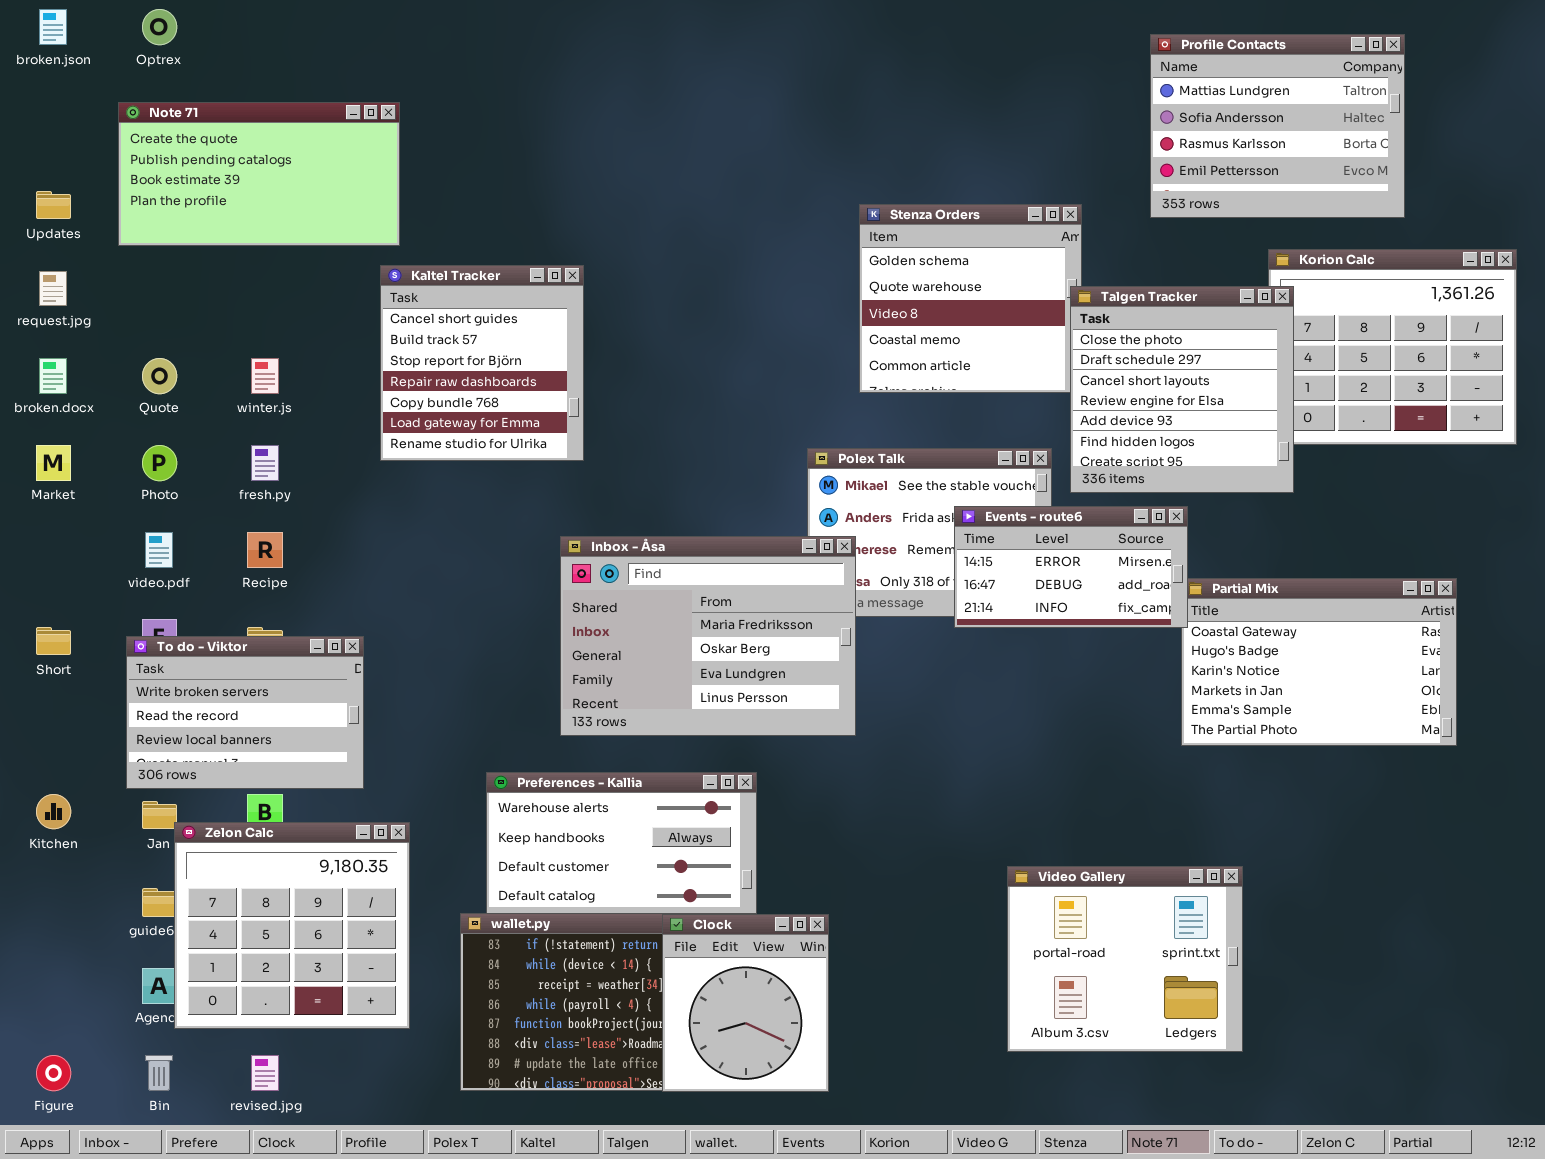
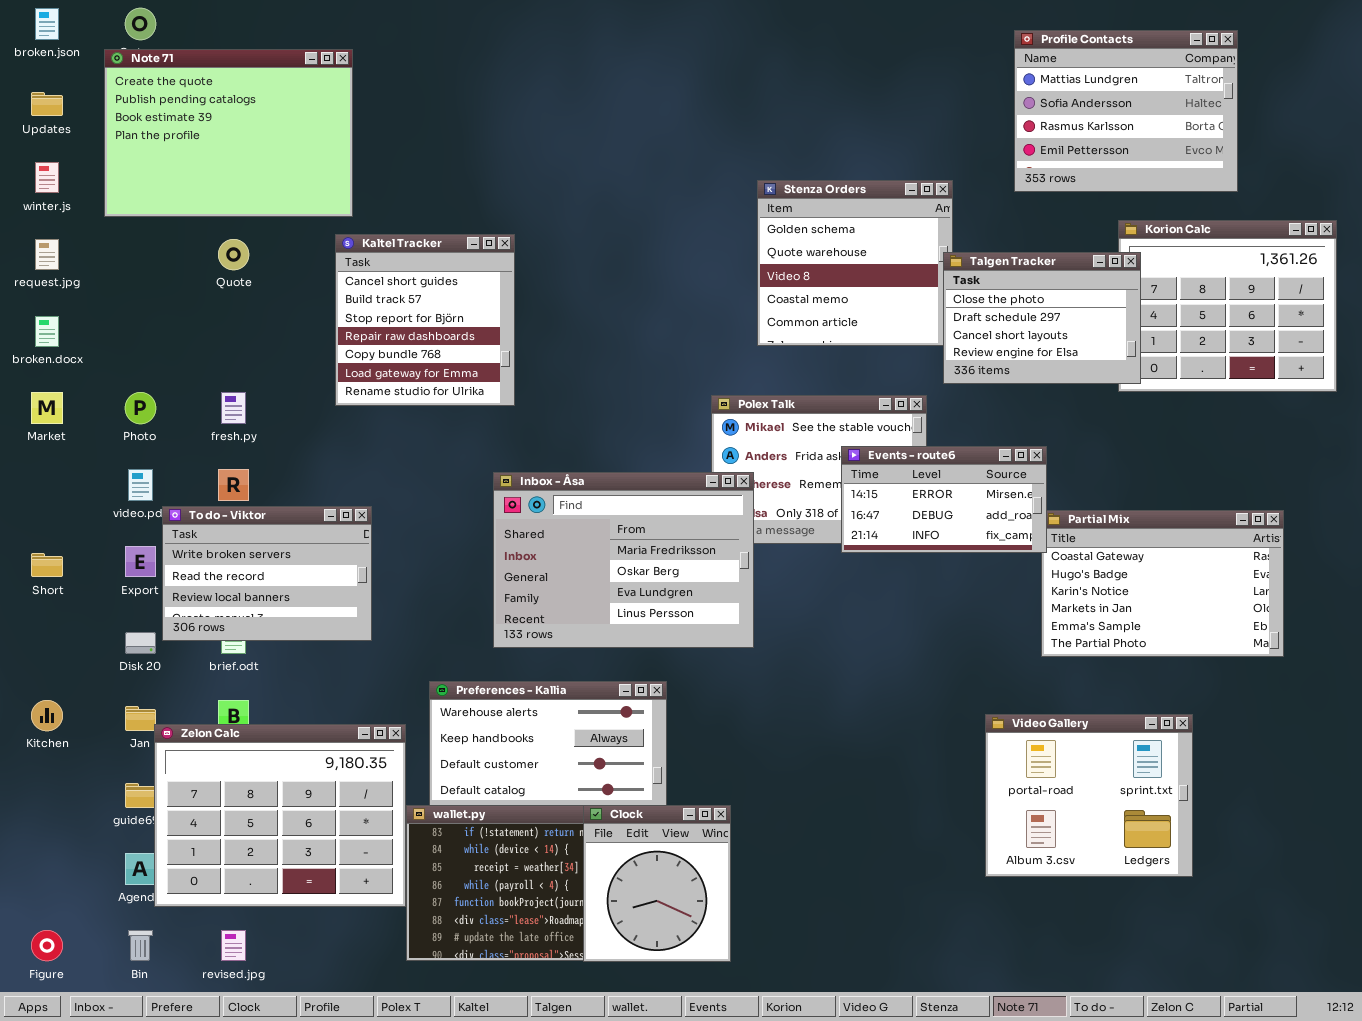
Note 71: [118,102,400,246] -> [104,49,353,217], resized
Updates: [36,191,71,219] -> [31,92,63,116], moved
Talgen Tracker: [1070,286,1294,493] -> [943,252,1141,384], resized
Quote: [142,358,177,394] -> [218,239,249,270], moved
winter.js: [251,358,279,394] -> [35,162,59,193], moved
To do - Viktor: [126,636,364,789] -> [162,506,372,641], moved
Zelon Calc: [174,822,410,1029] -> [154,724,406,907], resized
Video Gallery: [1007,866,1243,1052] -> [985,714,1193,877], moved

